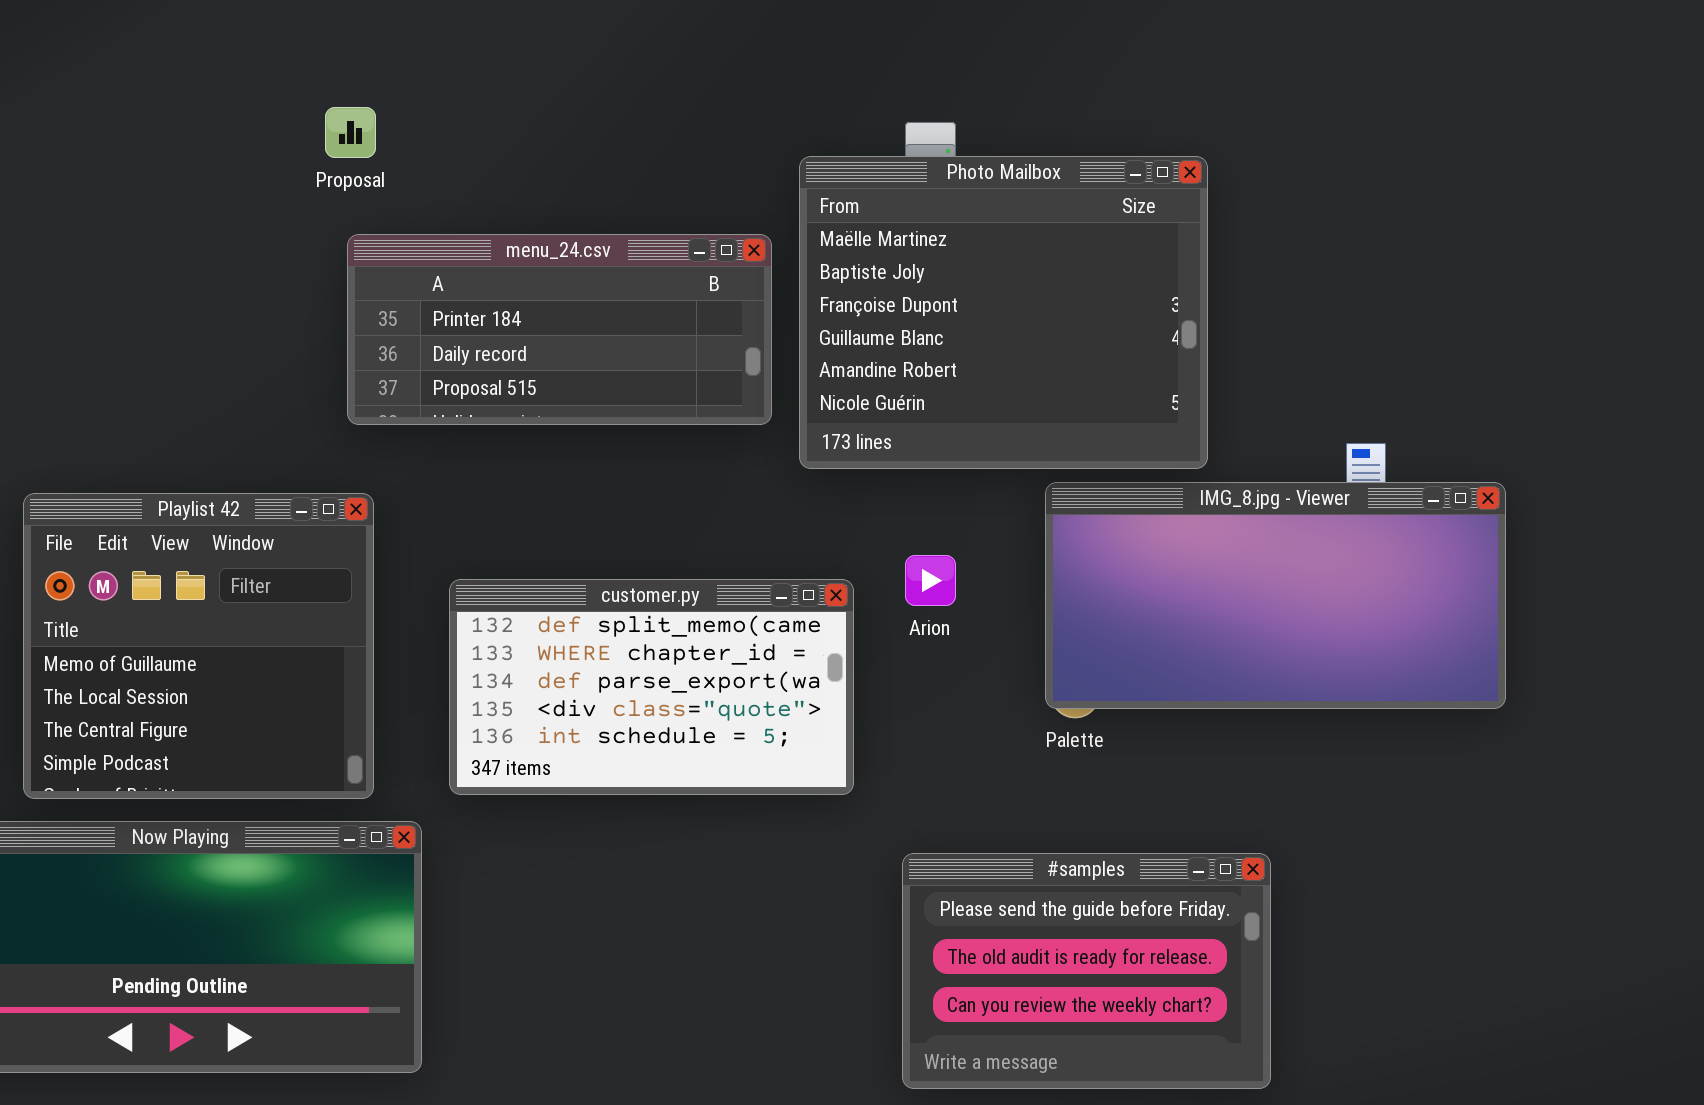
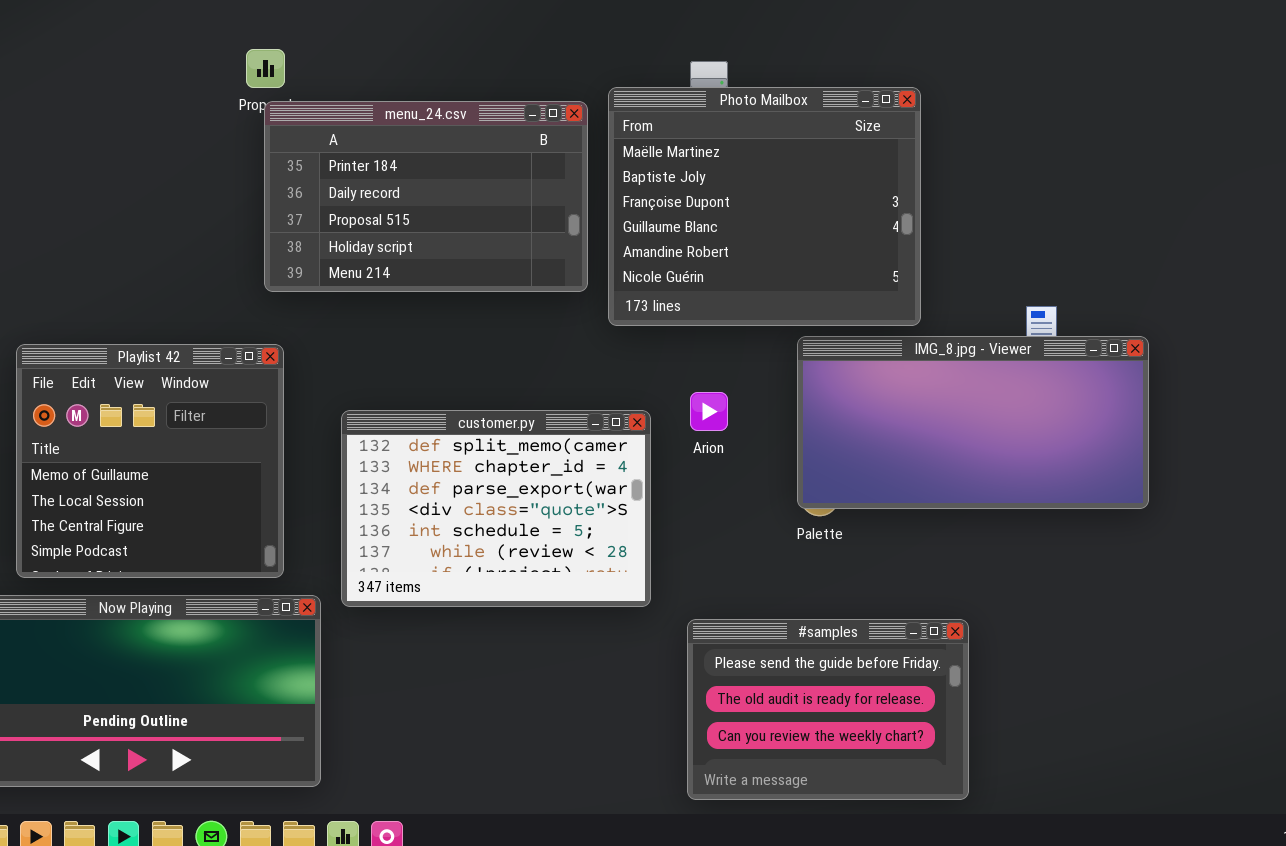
menu_24.csv: [347,234,772,425] -> [264,101,588,292], resized
customer.py: [449,579,854,795] -> [341,410,651,607], resized

